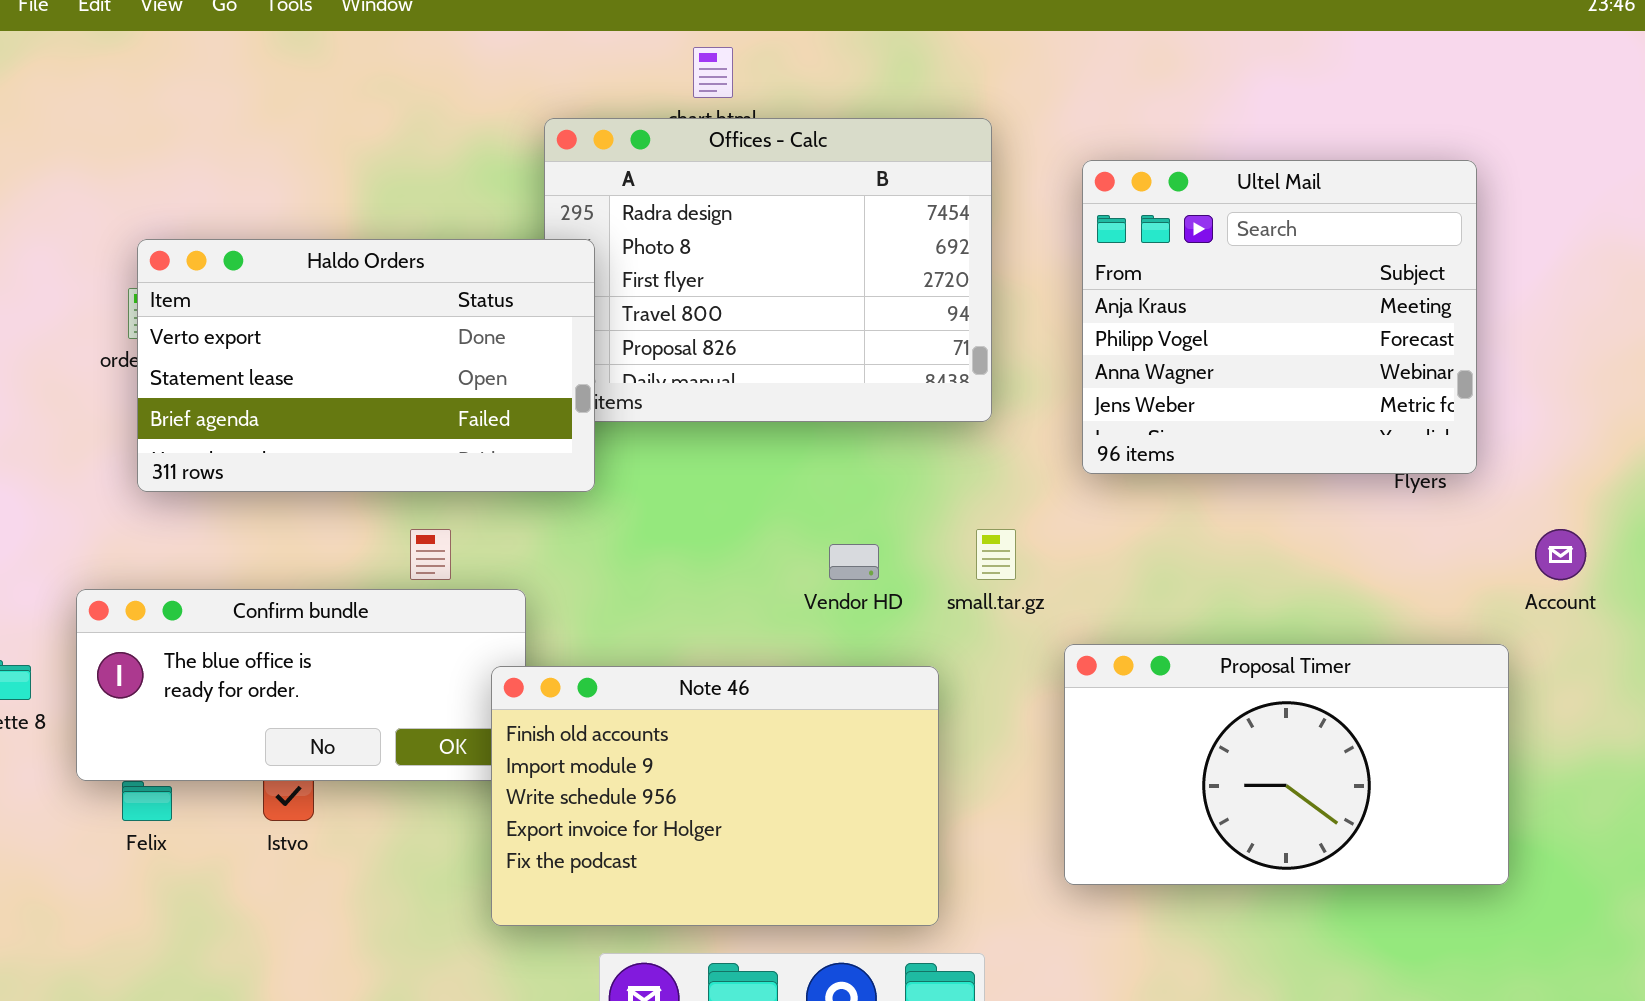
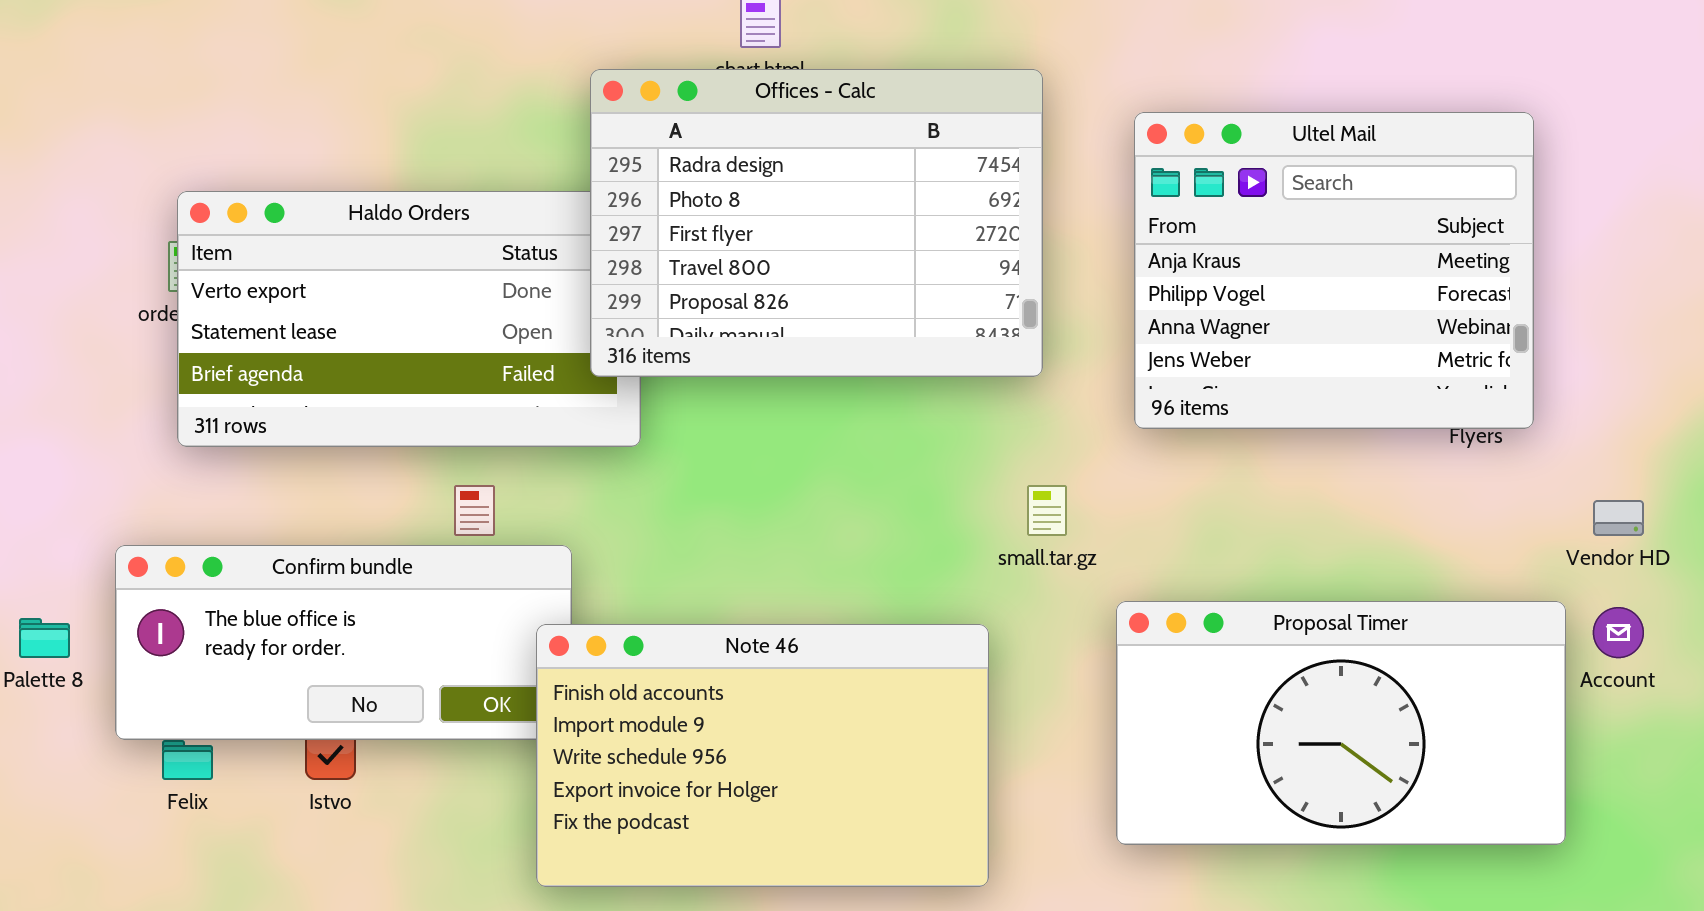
Offices - Calc: [544,118,992,422] -> [590,69,1043,377], raised
Account: [1535,529,1586,580] -> [1593,607,1644,658], moved
Vendor HD: [829,544,879,580] -> [1593,500,1644,536], moved

